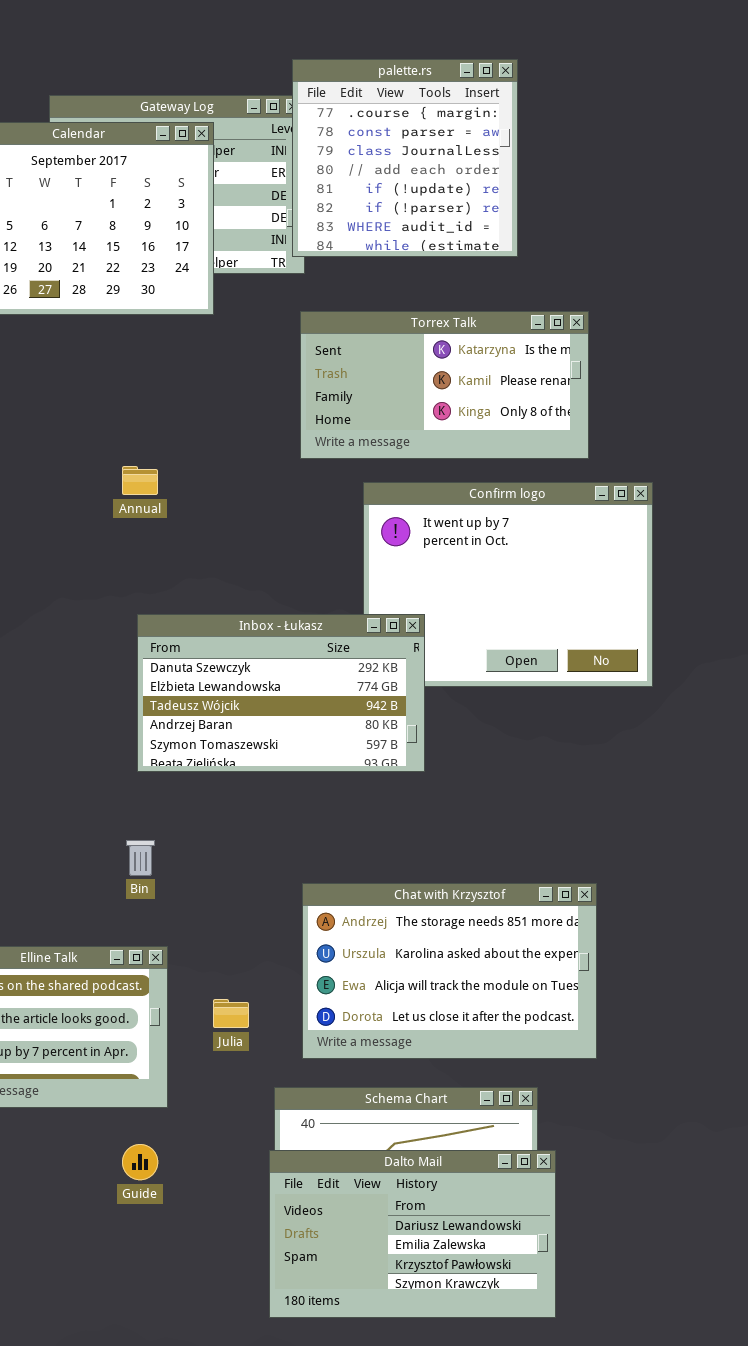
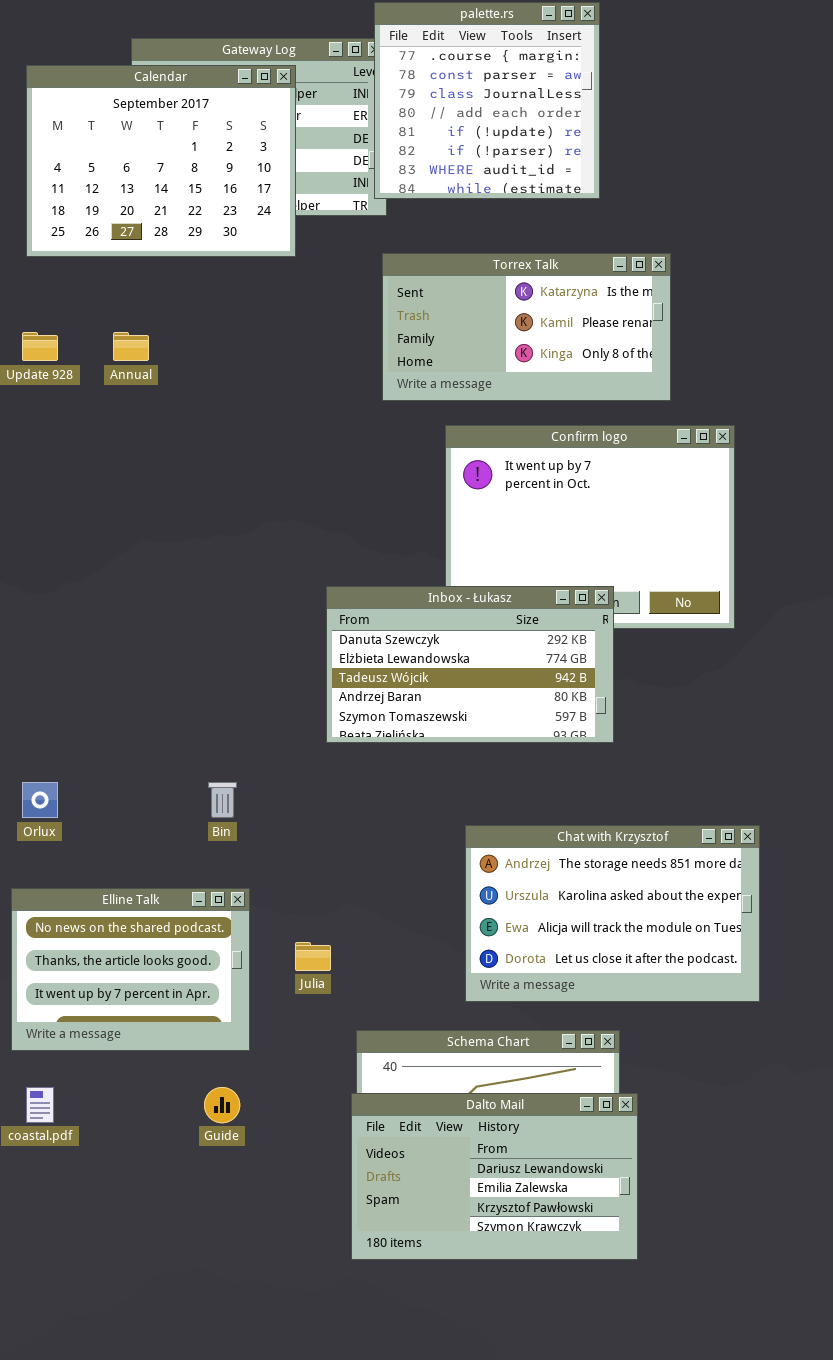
Annual: [122,466,158,495] -> [113,332,149,361], moved
Inbox - Łukasz: [137,614,425,772] -> [326,586,614,743], moved
Chat with Krzysztof: [302,883,597,1059] -> [465,825,760,1002], moved

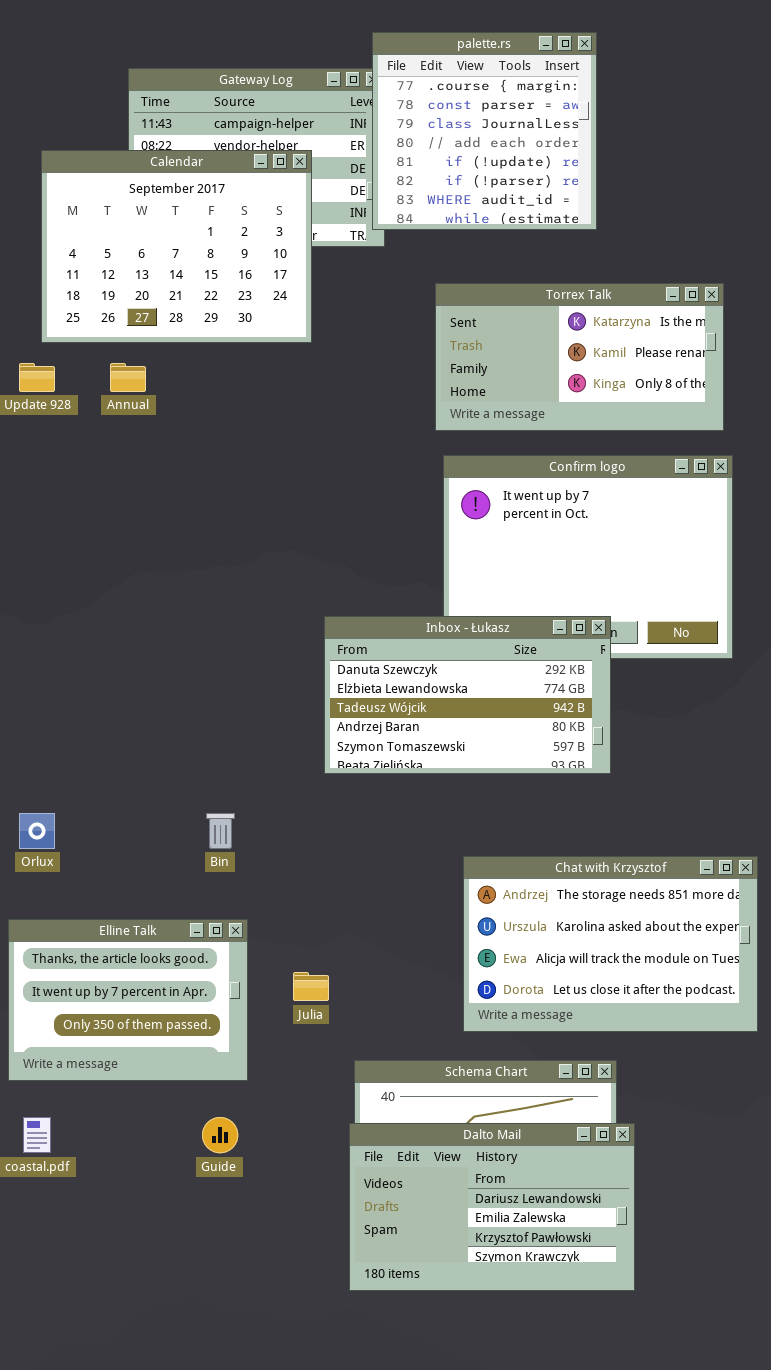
Calendar: [26,65,296,257] -> [41,150,312,343], moved
Torrex Talk: [382,253,671,401] -> [435,283,724,431], moved
Elline Talk: [11,888,250,1051] -> [8,919,248,1081], scrolled down 1 row

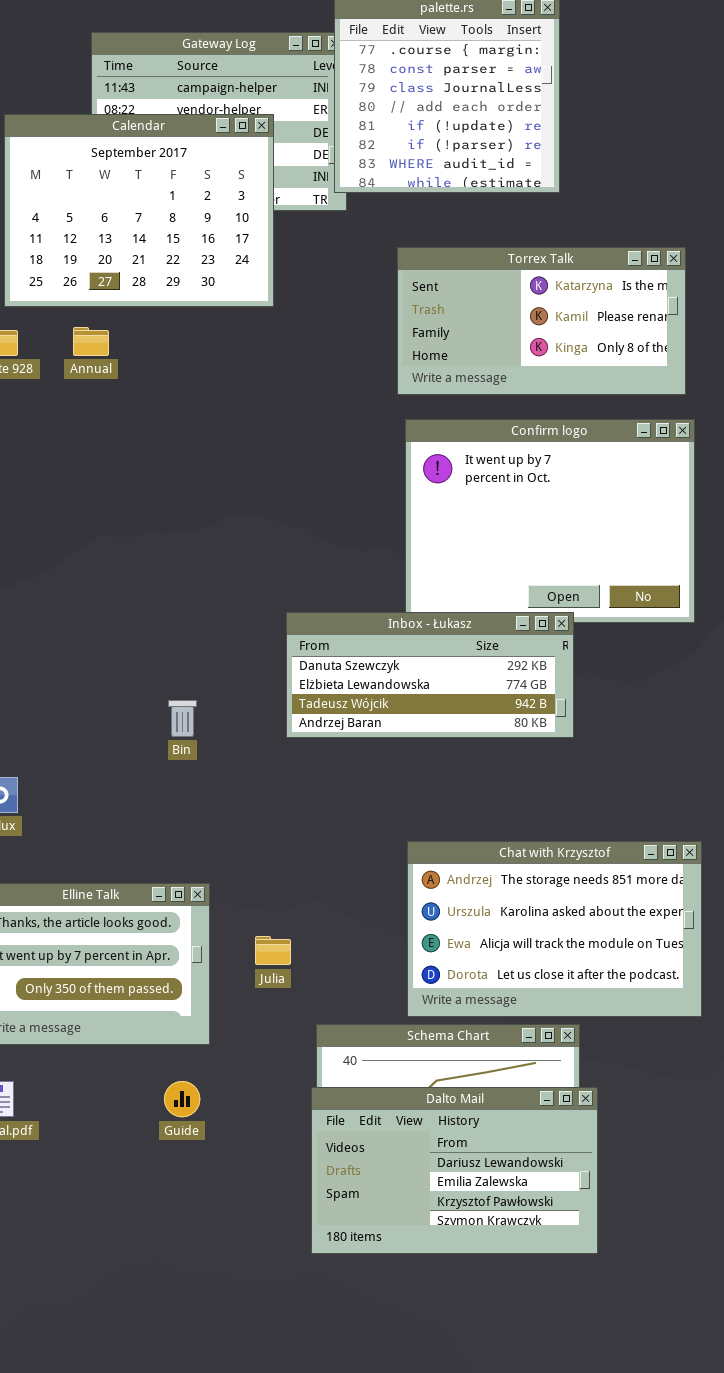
Inbox - Łukasz: [324,616,611,774] -> [286,612,574,738], resized
Bin: [206,813,235,849] -> [168,700,197,737], moved
Chat with Krzysztof: [463,856,758,1032] -> [407,841,702,1017], moved

